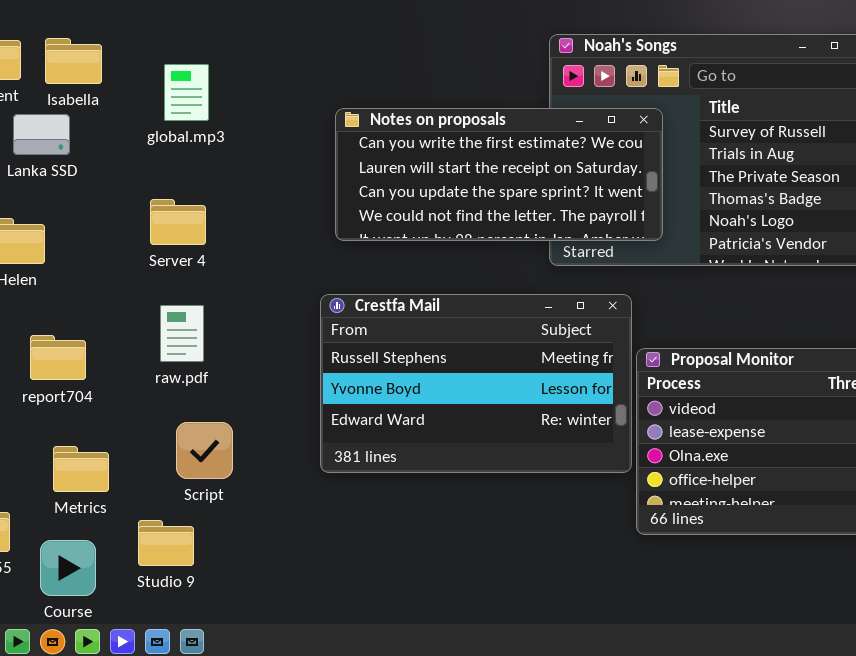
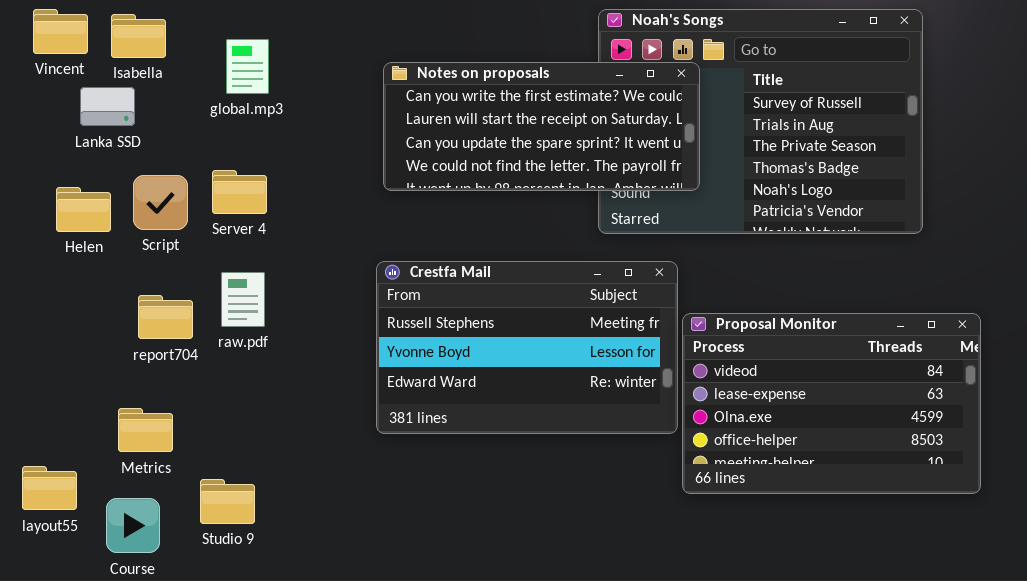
Notes on proposals: [335,108,663,241] -> [383,62,700,191], moved
report704: [30,335,86,380] -> [138,295,193,339], moved
Script: [176,422,233,479] -> [133,175,188,230], moved

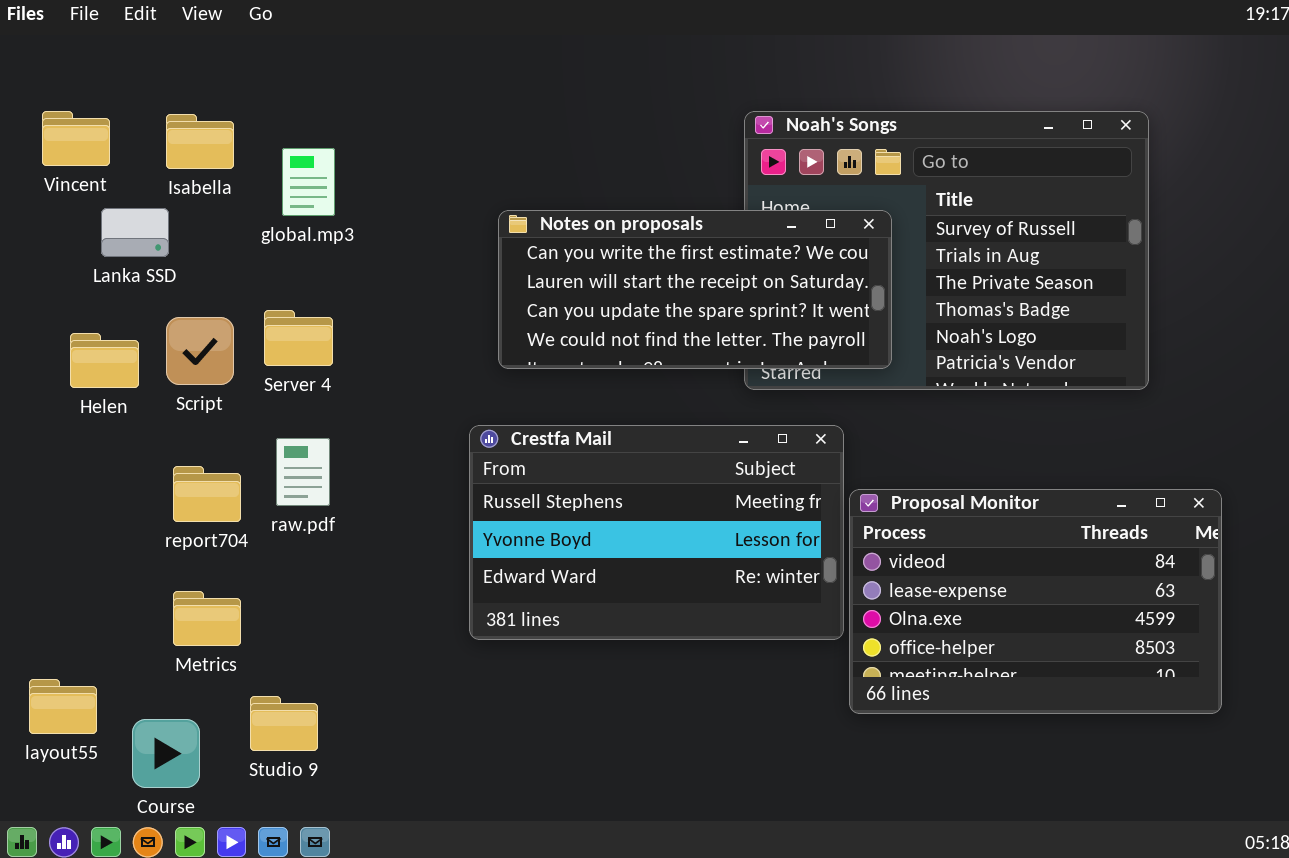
Isabella: [111,14,166,58] -> [166,114,234,169], moved
Notes on proposals: [383,62,700,191] -> [498,210,892,369], moved
Metrics: [118,408,173,452] -> [173,591,241,646], moved

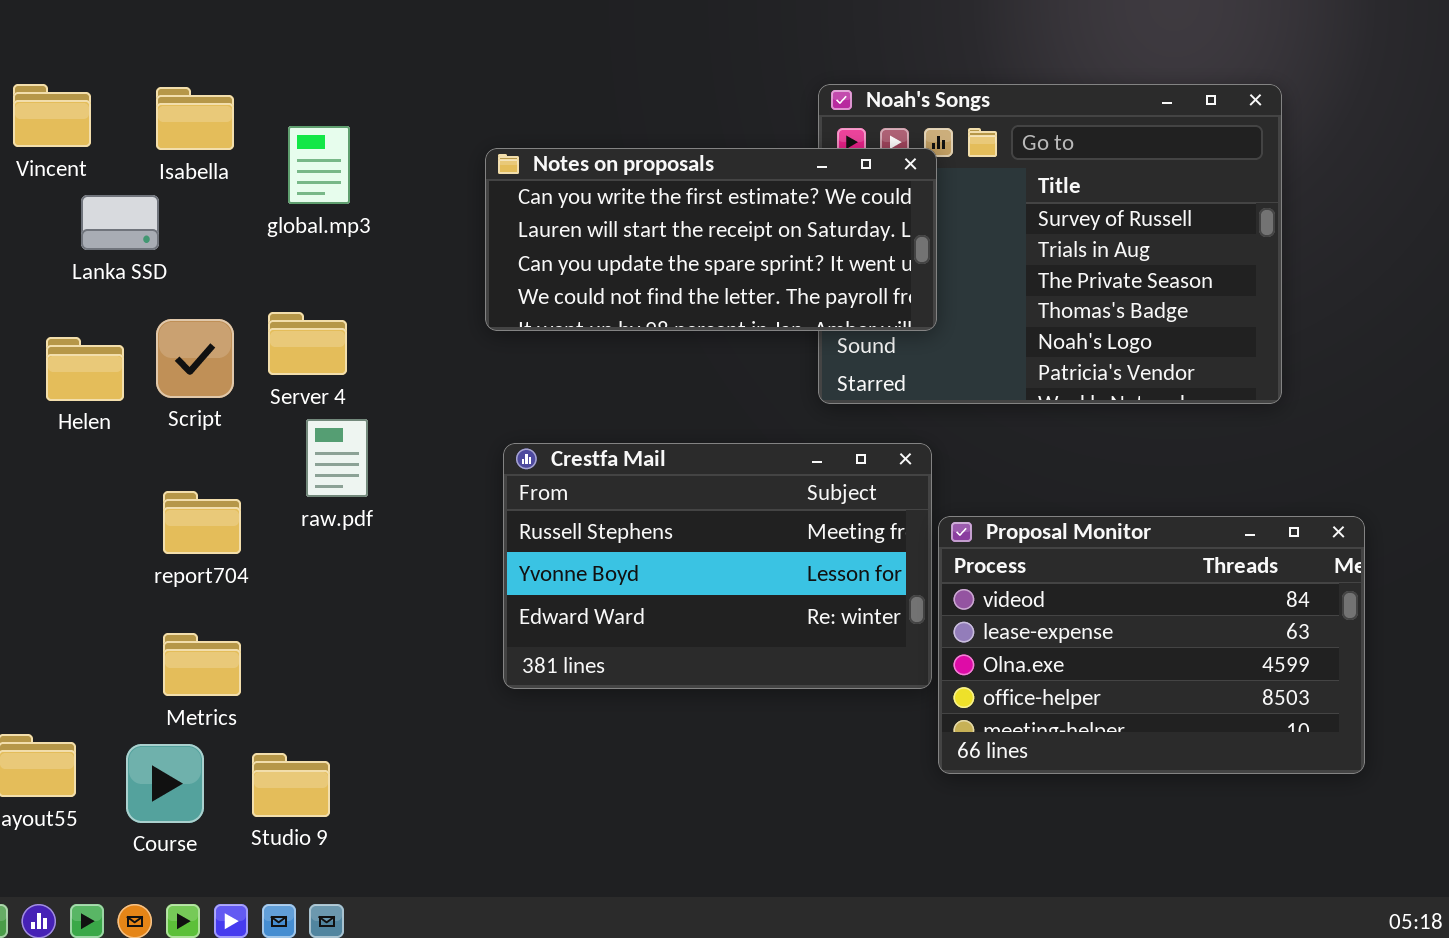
Notes on proposals: [498,210,892,369] -> [485,148,937,331], moved
raw.pdf: [276,438,330,506] -> [306,419,368,497], moved
Course: [132,719,200,788] -> [126,744,204,823], moved

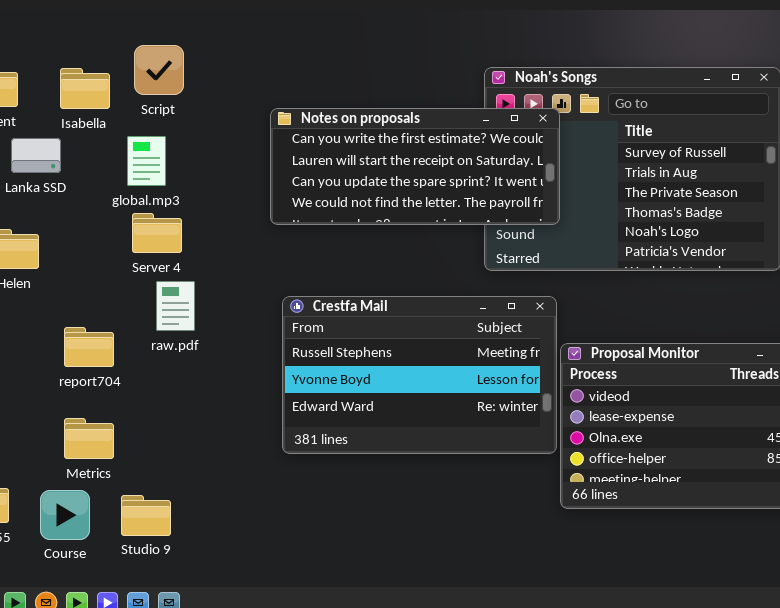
global.mp3: [288,126,350,204] -> [127,136,166,186], moved
Script: [156,319,234,398] -> [134,45,184,95], moved

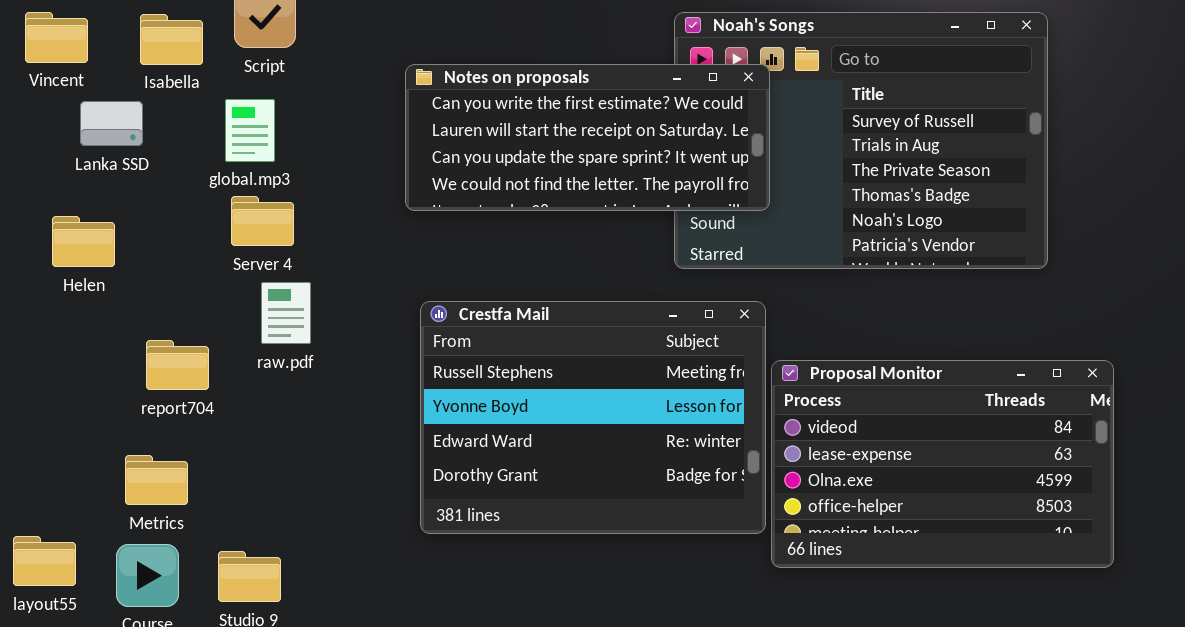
Crestfa Mail: [282,296,557,454] -> [420,301,766,534], resized
Metrics: [64,418,114,459] -> [125,455,188,505], moved

